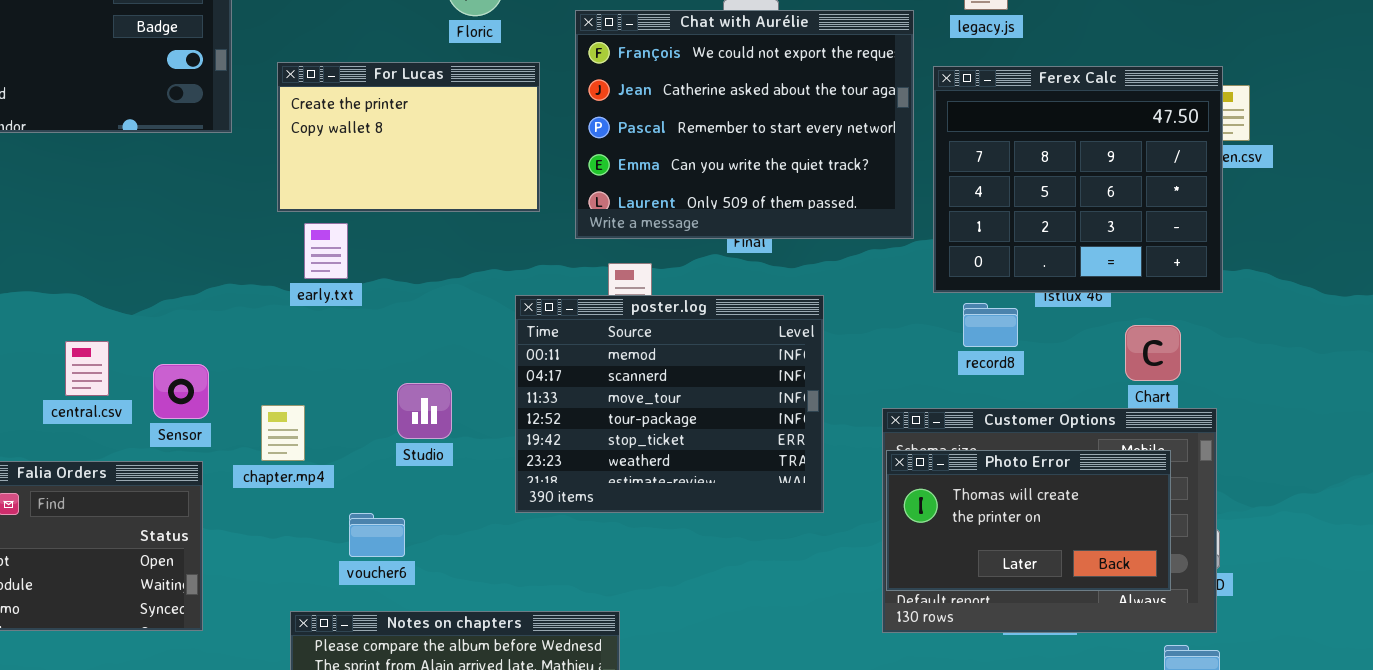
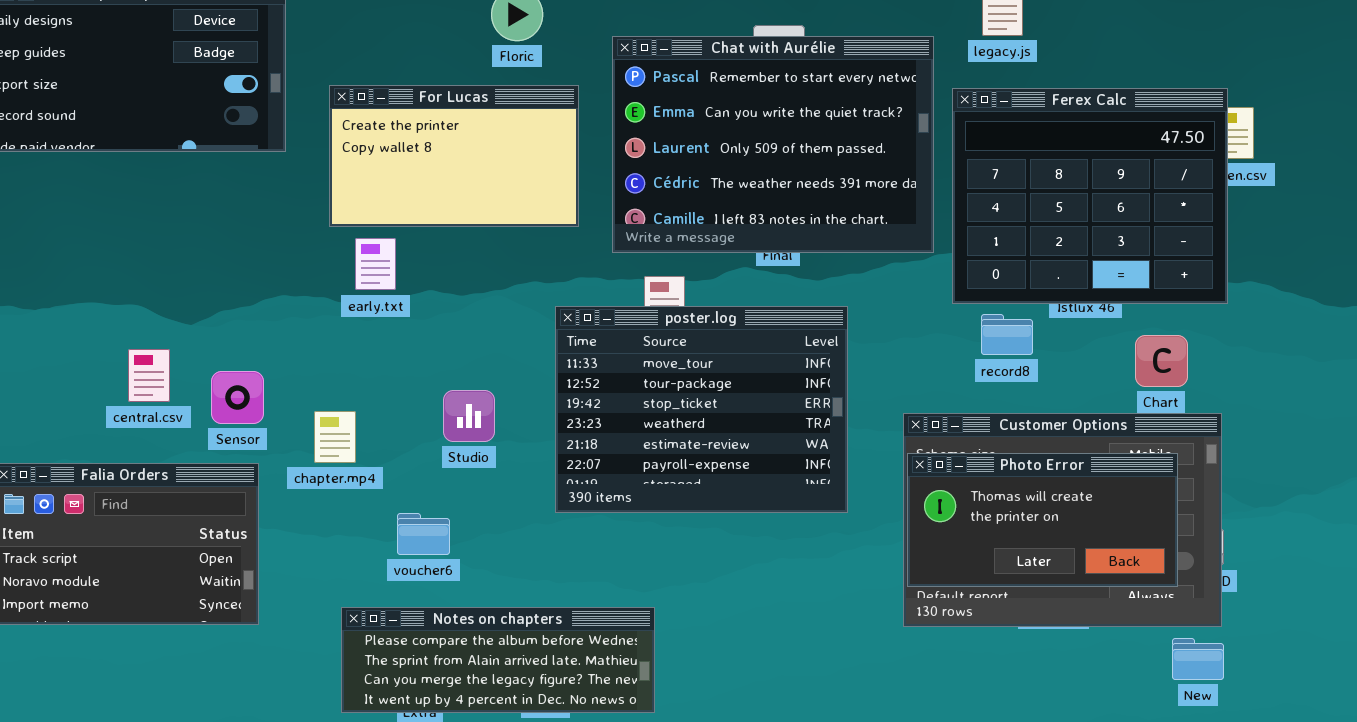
Chat with Aurélie: [575,10,914,239] -> [612,36,934,253], scrolled down 2 rows
poster.log: [515,295,824,513] -> [555,306,848,513], scrolled down 2 rows

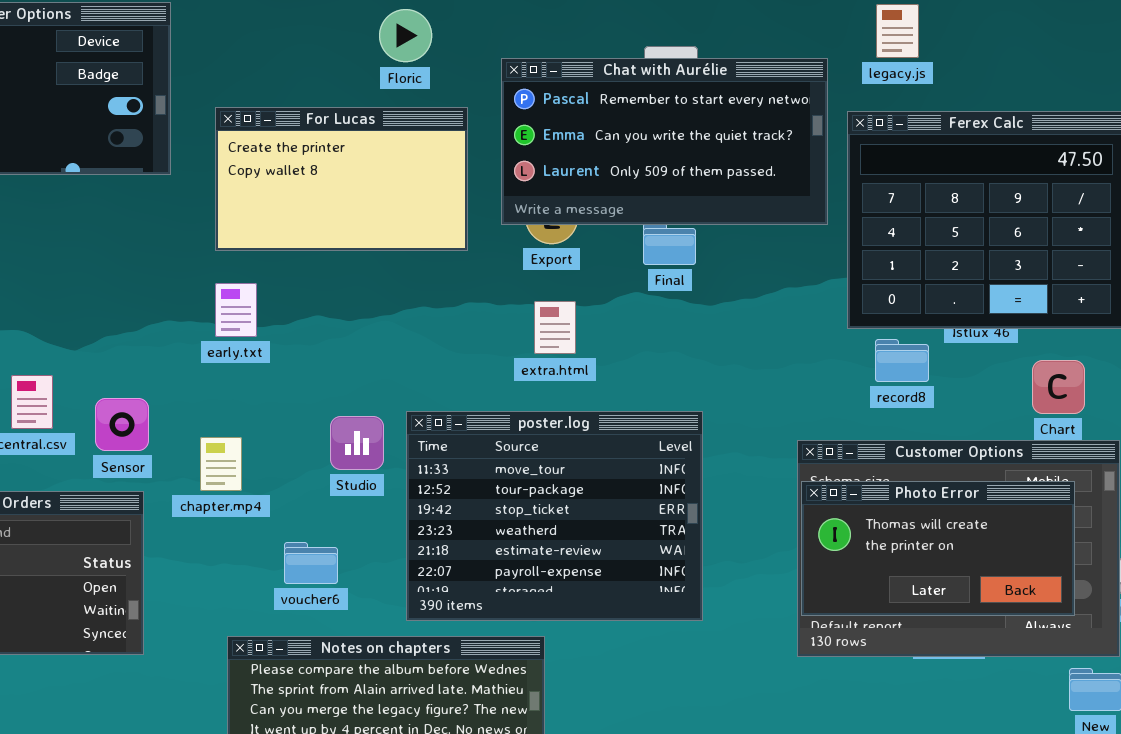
Chat with Aurélie: [612,36,934,253] -> [501,58,828,225], resized
early.txt: [355,238,396,290] -> [215,283,257,337], moved
poster.log: [555,306,848,513] -> [406,411,703,621], moved

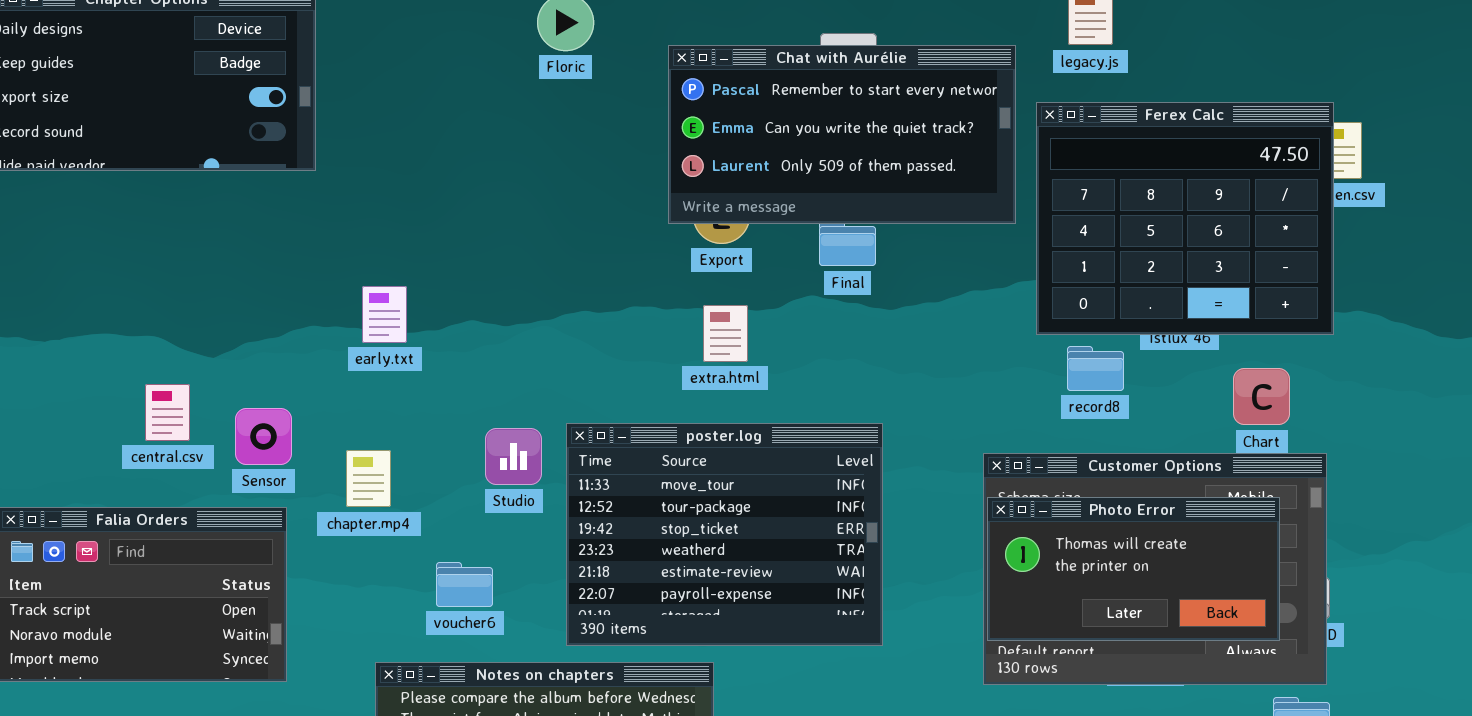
For Lucas: [215,107,468,251] -> none, closed

